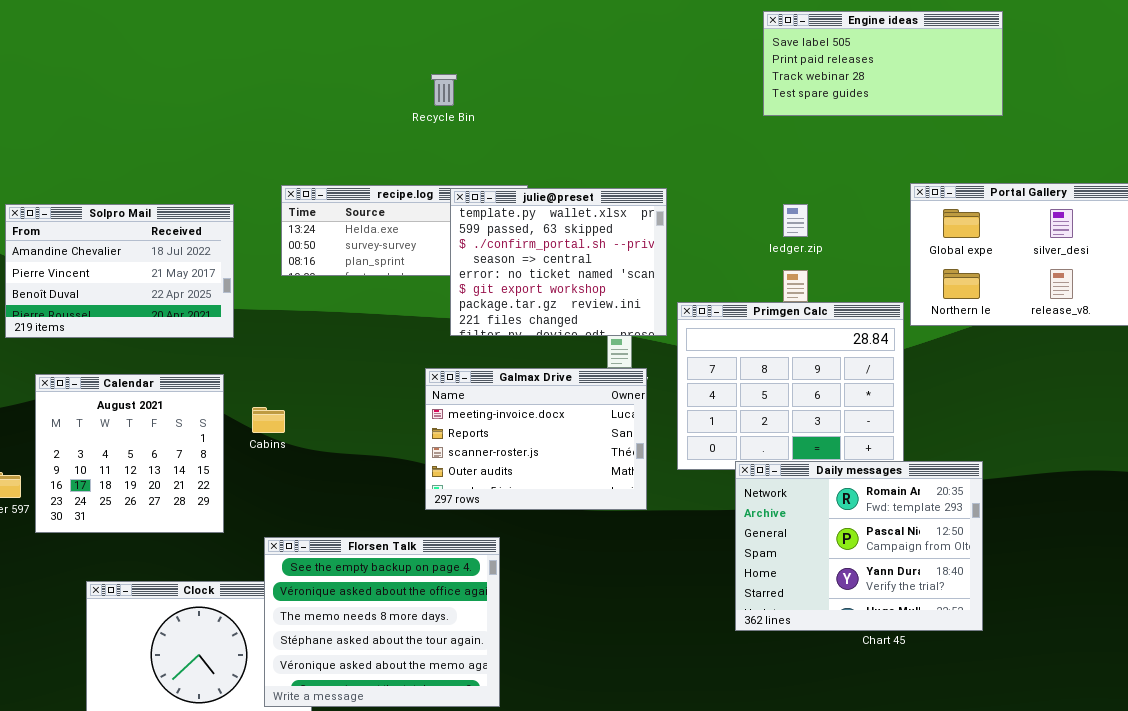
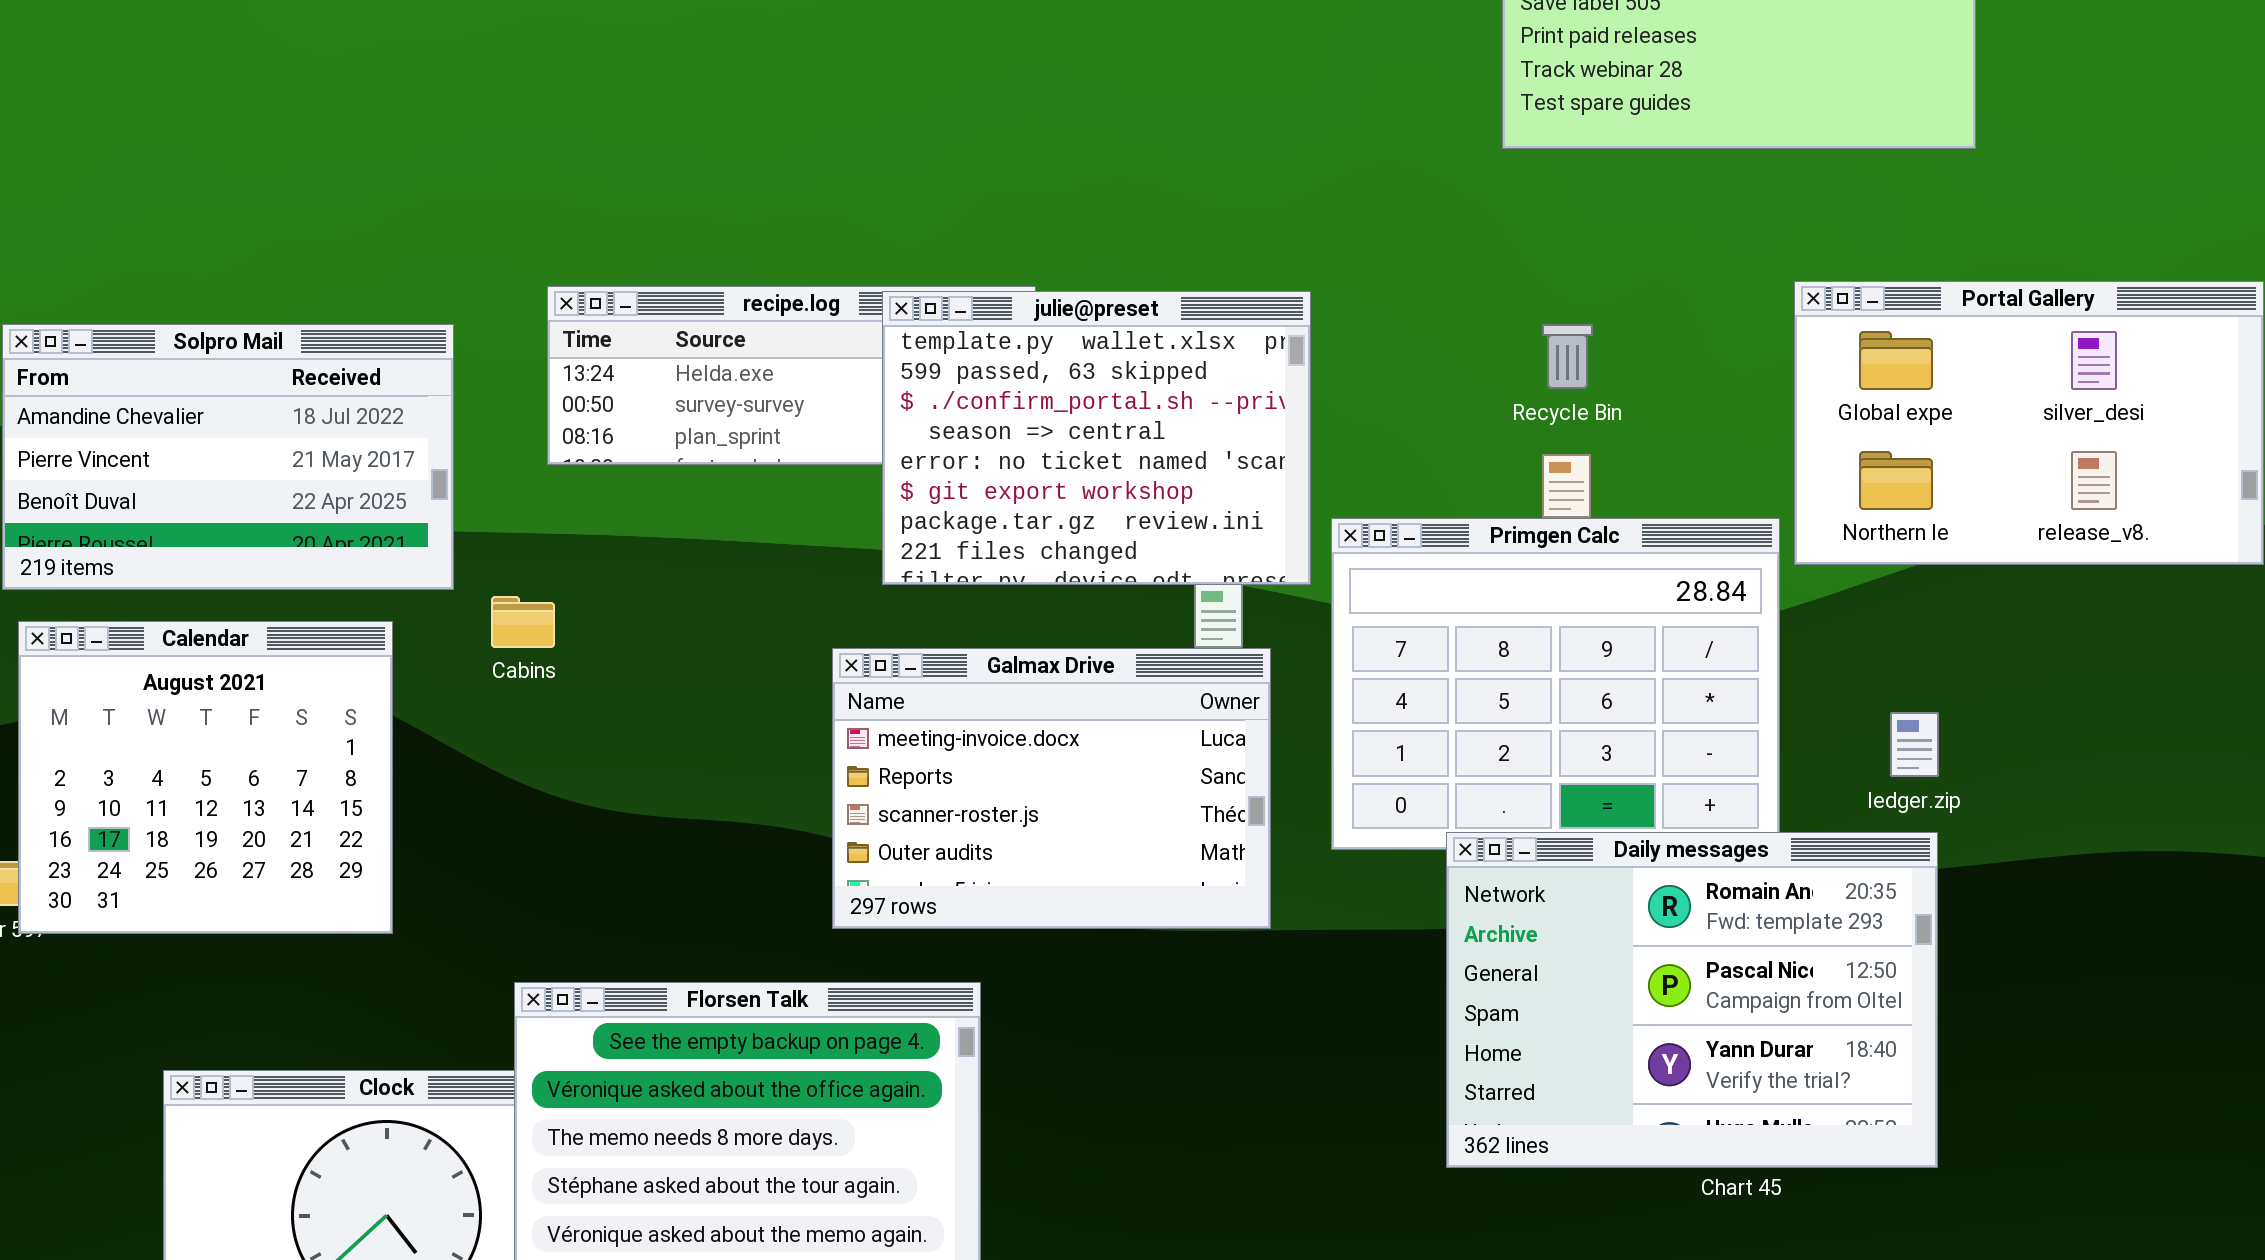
Recycle Bin: [431,74,457,106] -> [1542,324,1593,389], moved
ledger.zip: [783,204,808,237] -> [1890,712,1939,777], moved
Calendar: [35,374,224,533] -> [18,621,393,934], moved
Cabins: [252,407,285,433] -> [491,596,555,648], moved

